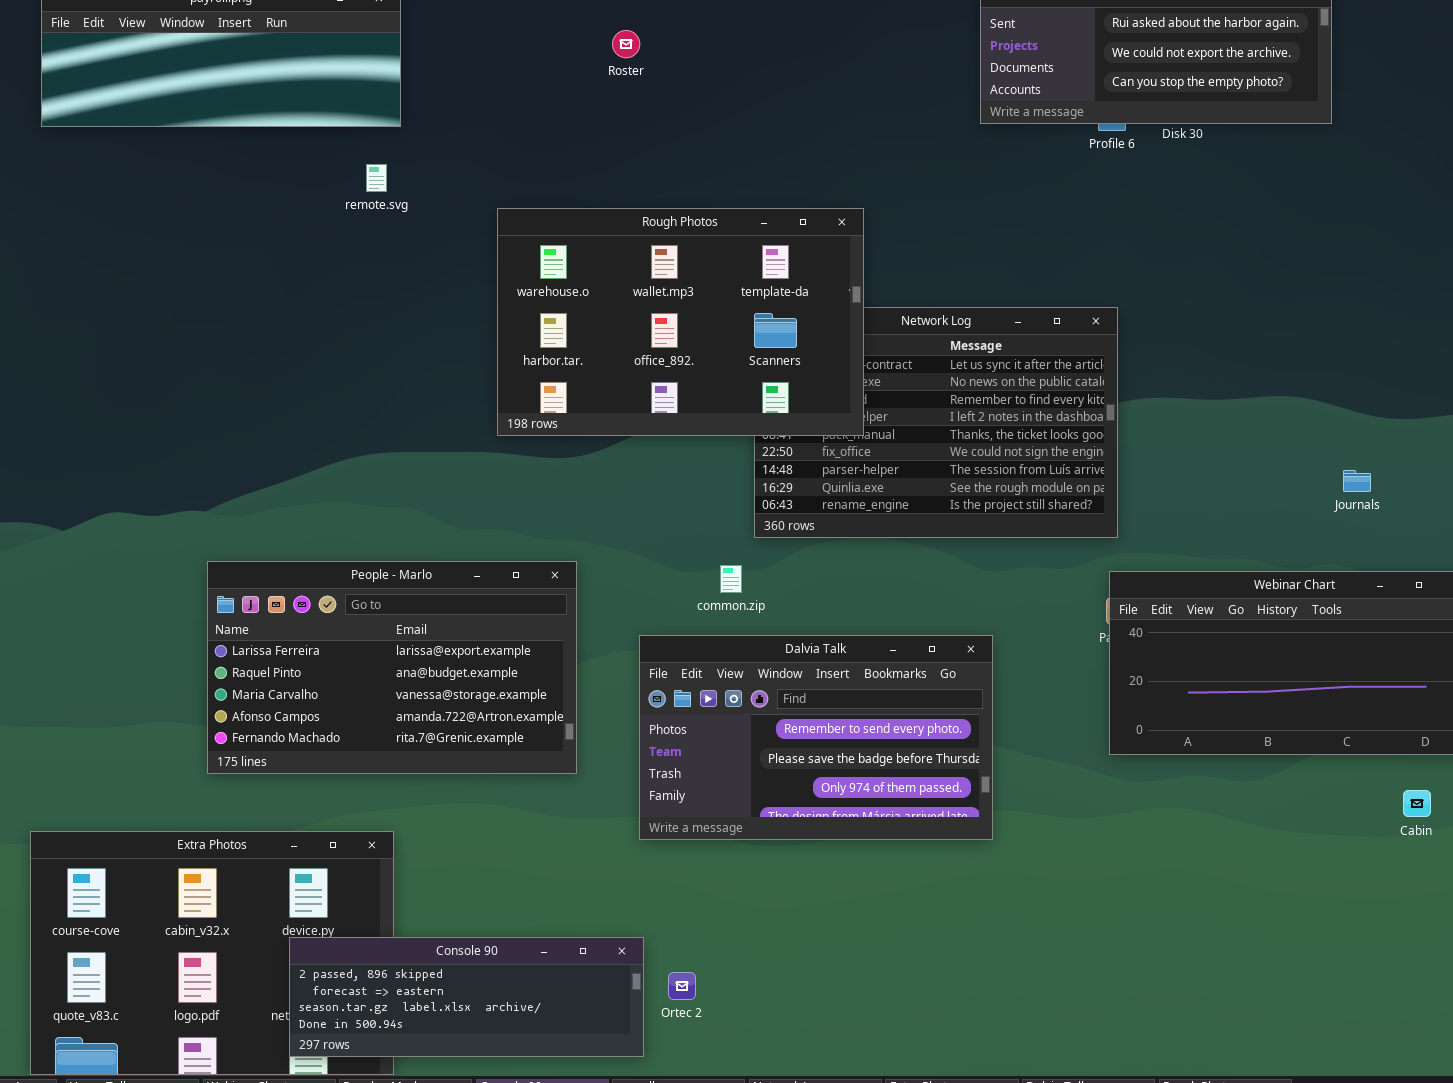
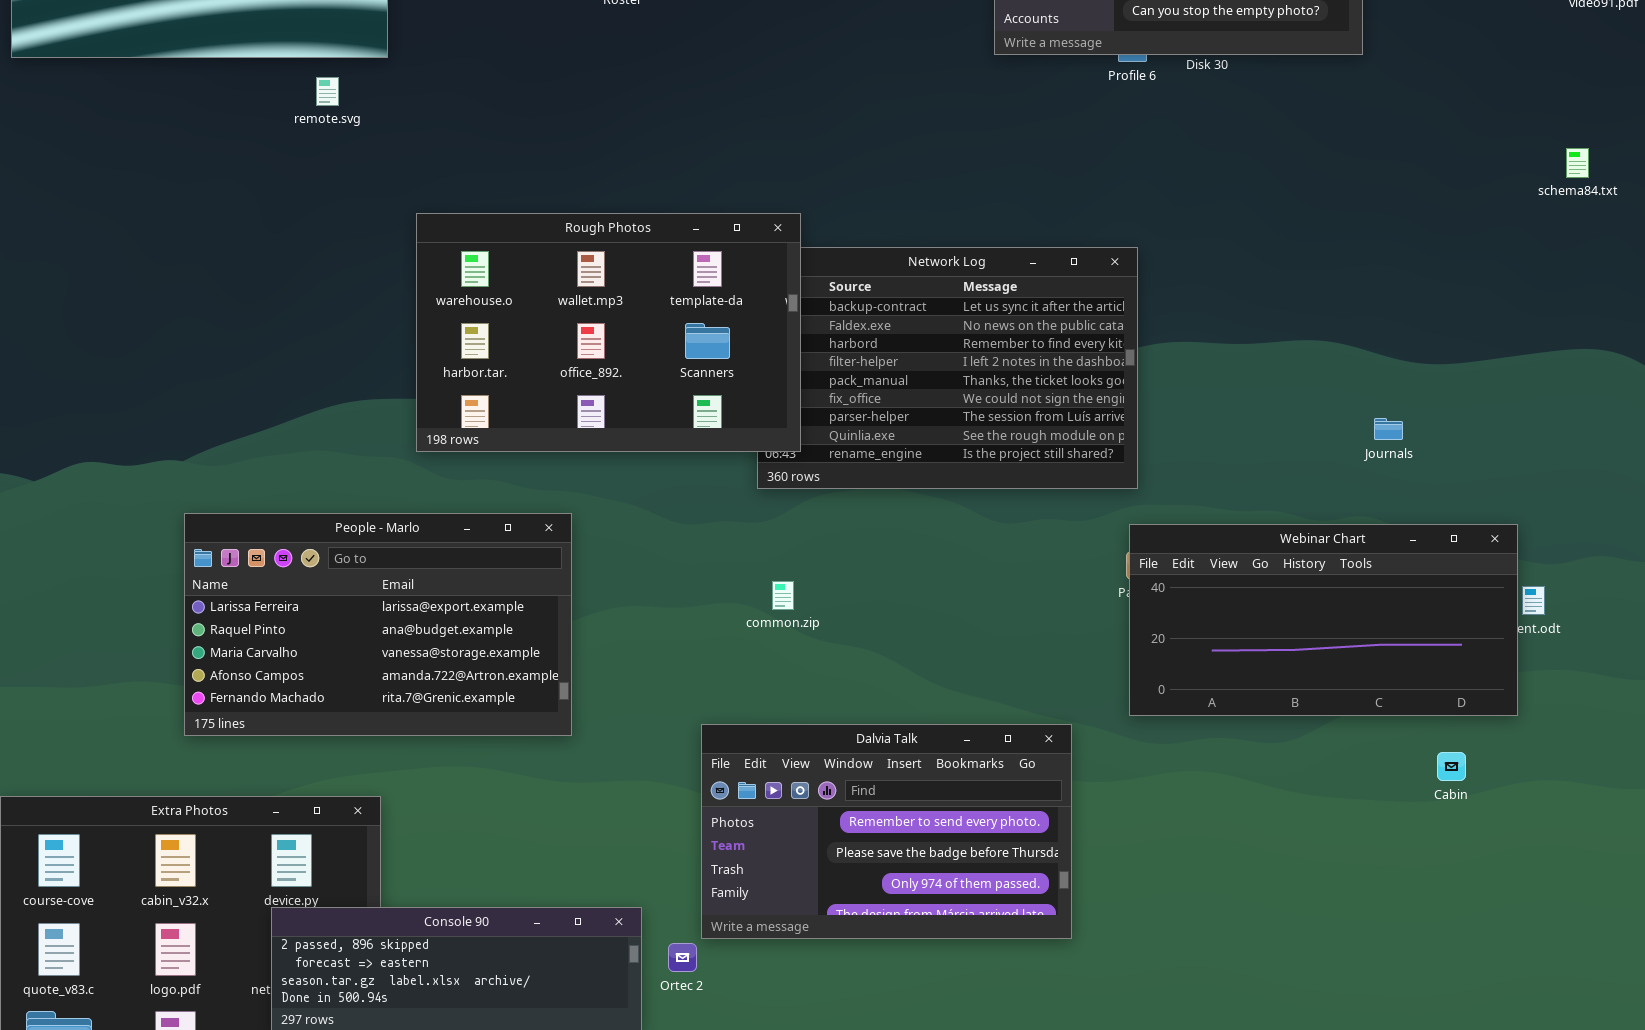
remote.svg: [366,164,387,192] -> [316,77,339,106], moved
Rough Photos: [497,208,864,436] -> [416,213,801,452], moved
common.zip: [720,565,742,593] -> [772,581,794,610], moved
Dalvia Talk: [639,635,993,840] -> [701,724,1072,939], moved

